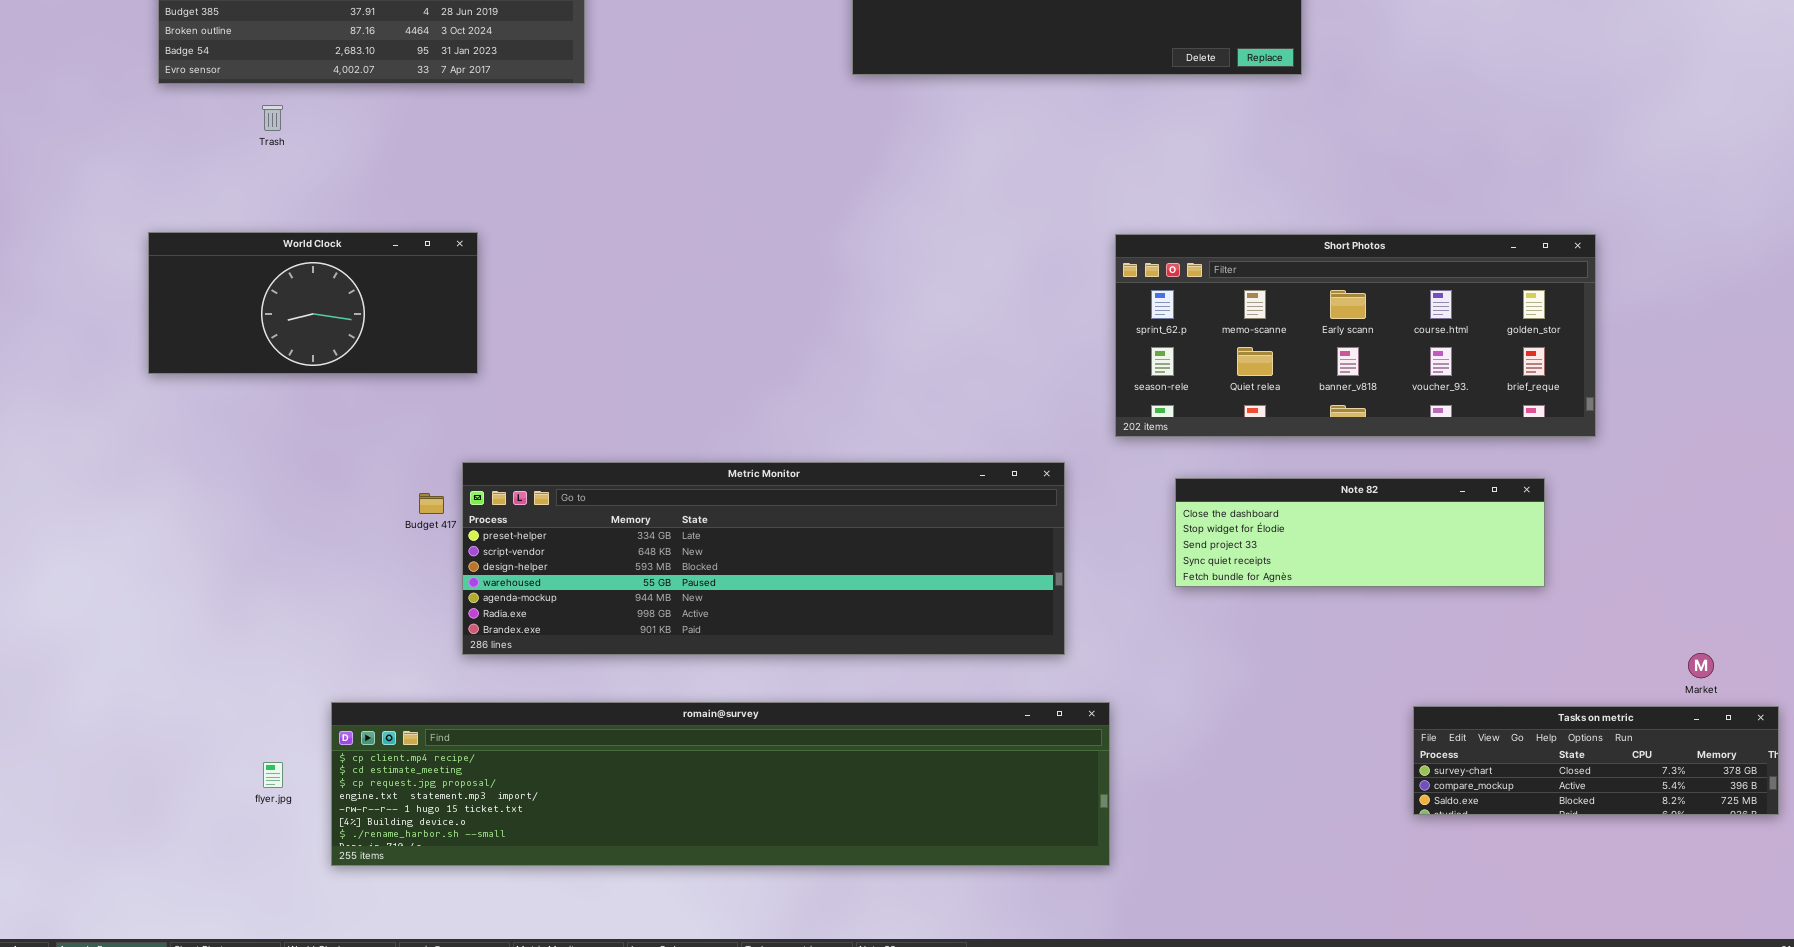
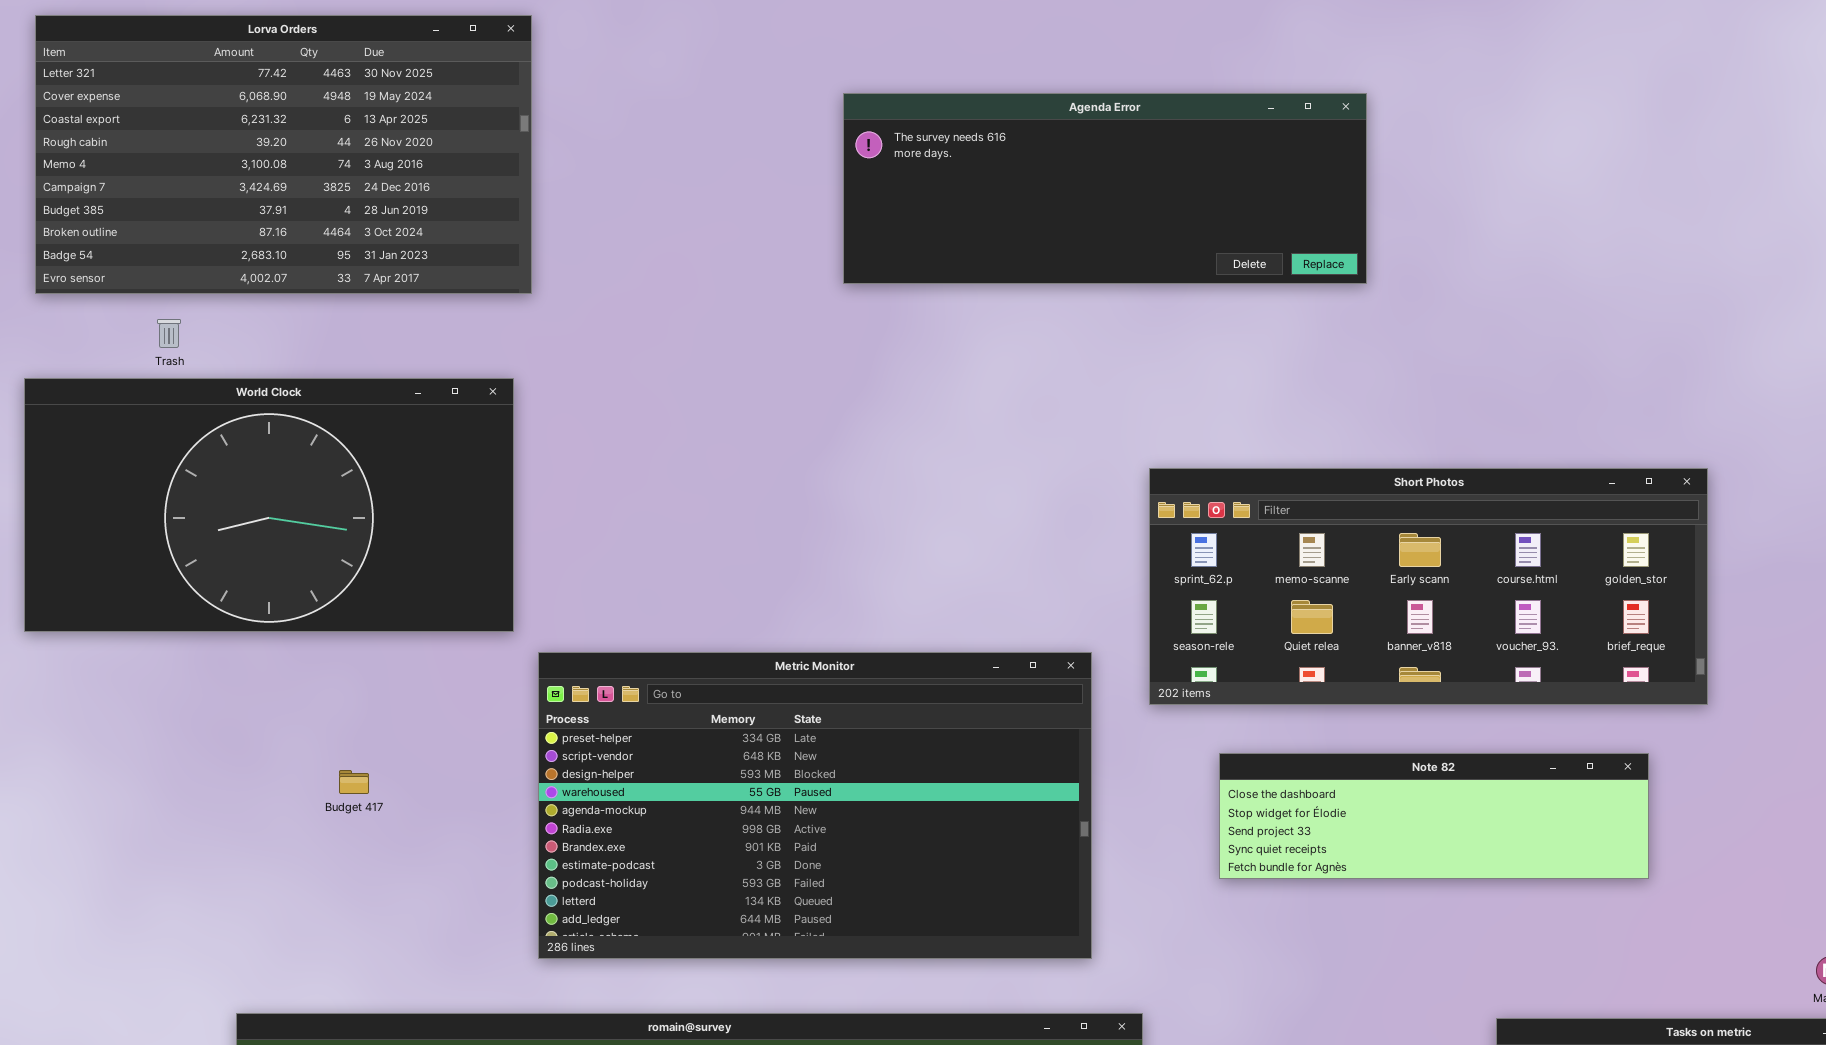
World Clock: [148,232,478,374] -> [24,378,514,632], resized
Metric Monitor: [462,462,1065,655] -> [538,652,1092,959], resized

